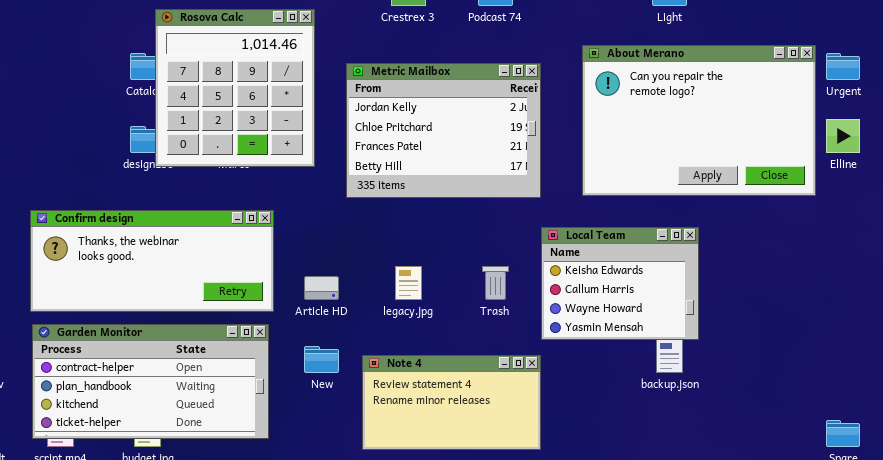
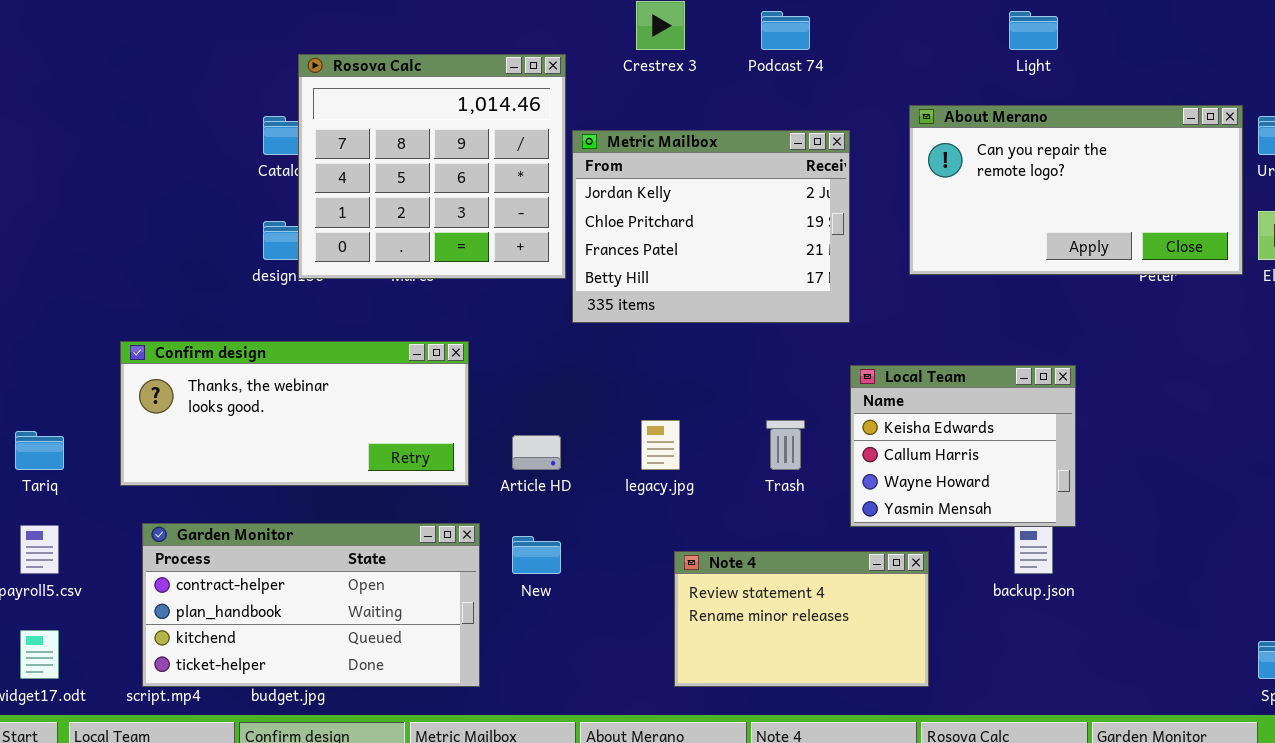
Rosova Calc: [155,9,315,167] -> [298,54,566,279], resized
About Merano: [582,45,816,196] -> [909,105,1243,275], resized
Garden Monitor: [32,324,269,439] -> [142,523,480,687], moved
Note 4: [362,355,541,450] -> [674,551,929,687], moved

